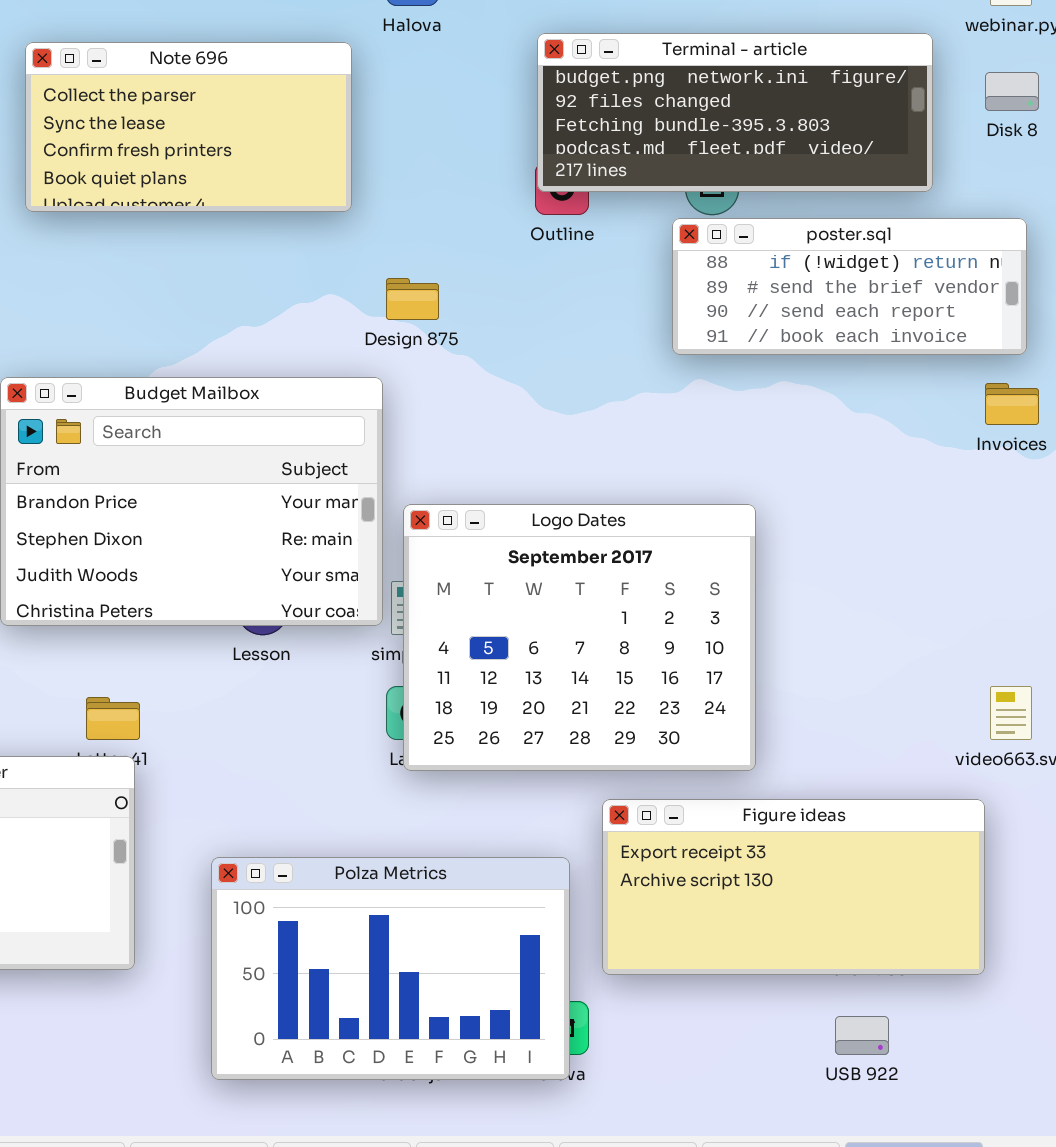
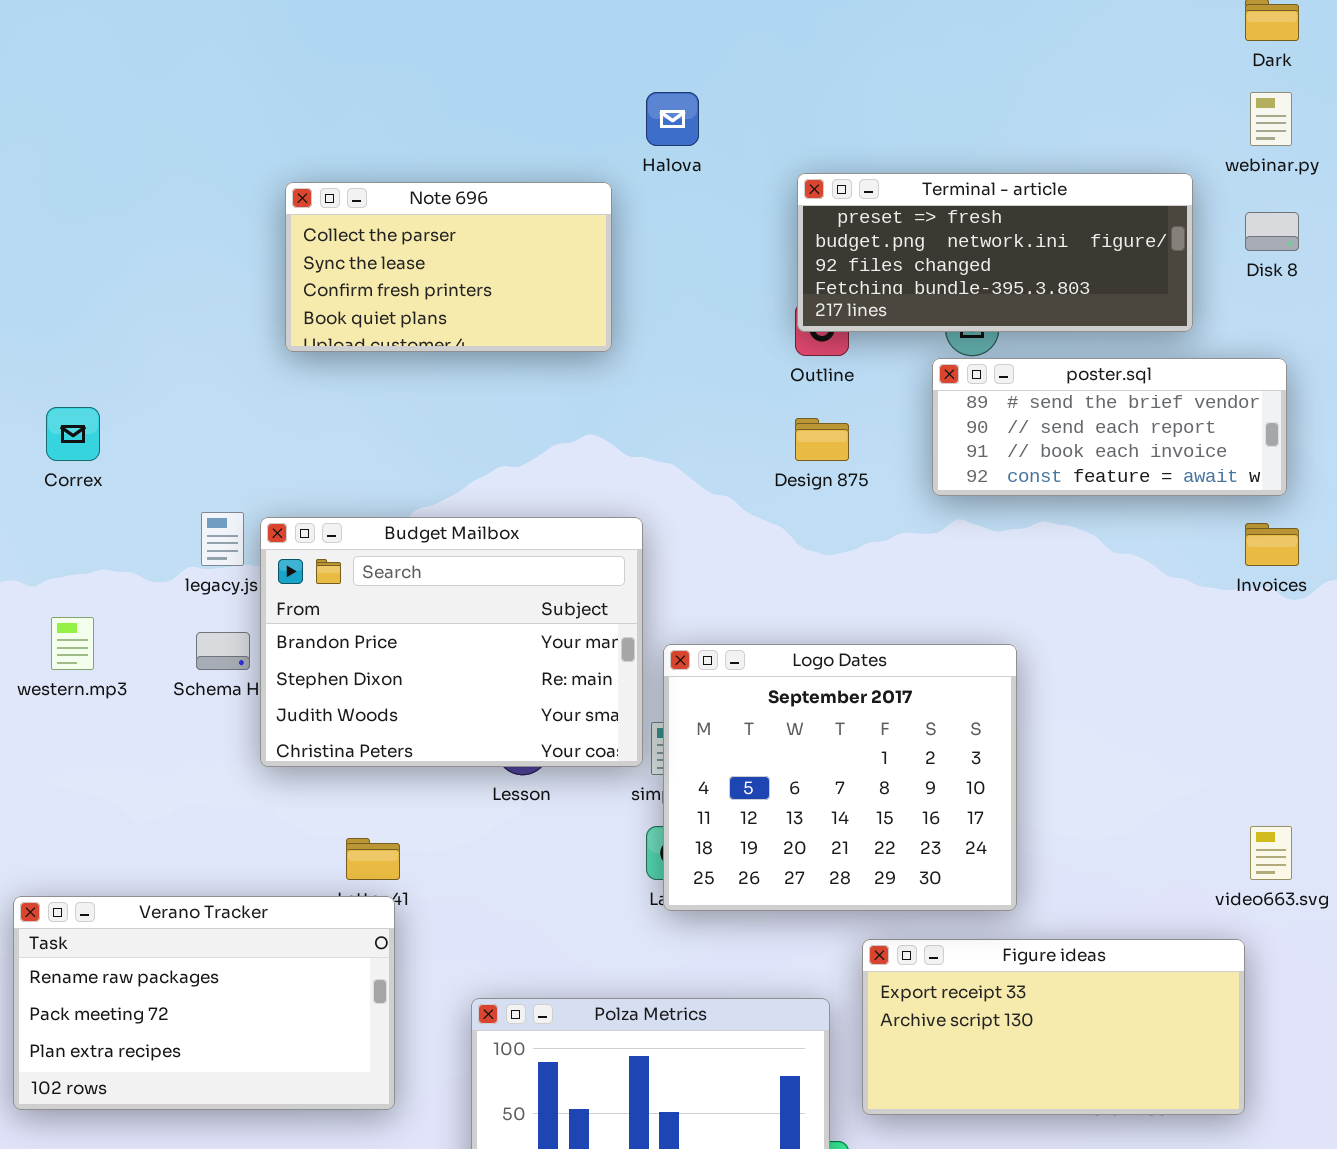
Terminal - article: [537,33,933,192] -> [797,173,1193,332], scrolled up 1 row
poster.sql: [672,218,1027,355] -> [932,358,1287,496], scrolled down 1 row
Design 875: [386,278,439,320] -> [795,418,849,461], moved

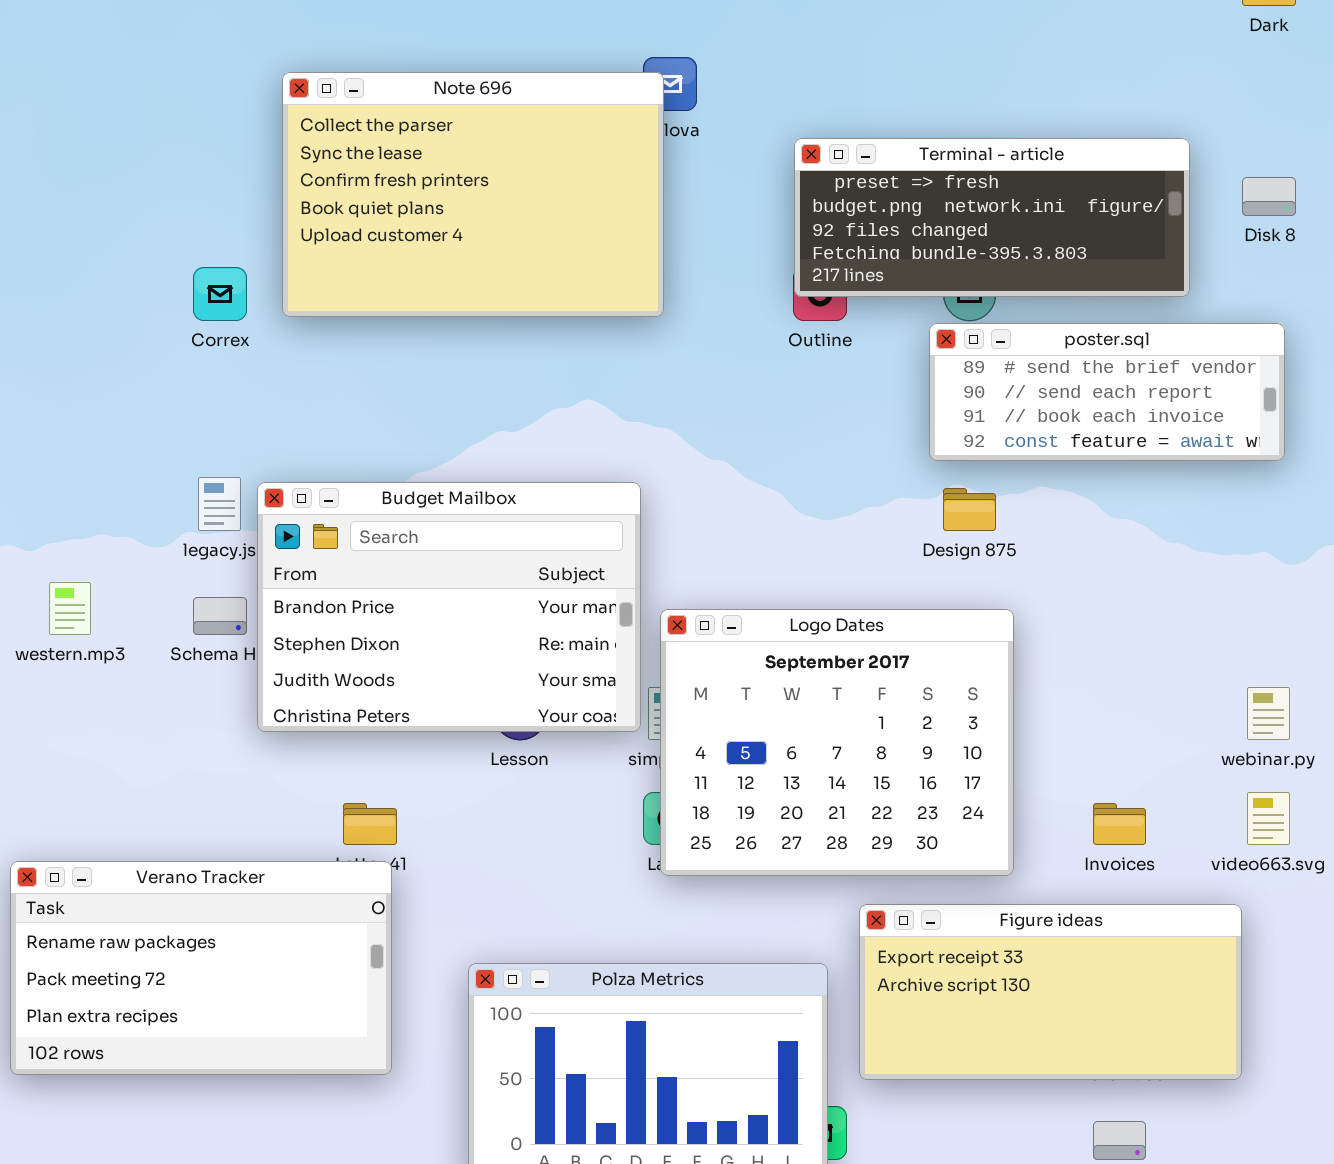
webinar.py: [1250,92,1292,146] -> [1247,687,1290,740], moved
Note 696: [285,182,612,352] -> [282,72,664,317], resized
Correx: [46,407,100,461] -> [193,267,247,321], moved
Design 875: [795,418,849,461] -> [943,488,996,531], moved
Invoices: [1245,523,1299,566] -> [1093,803,1146,845], moved

